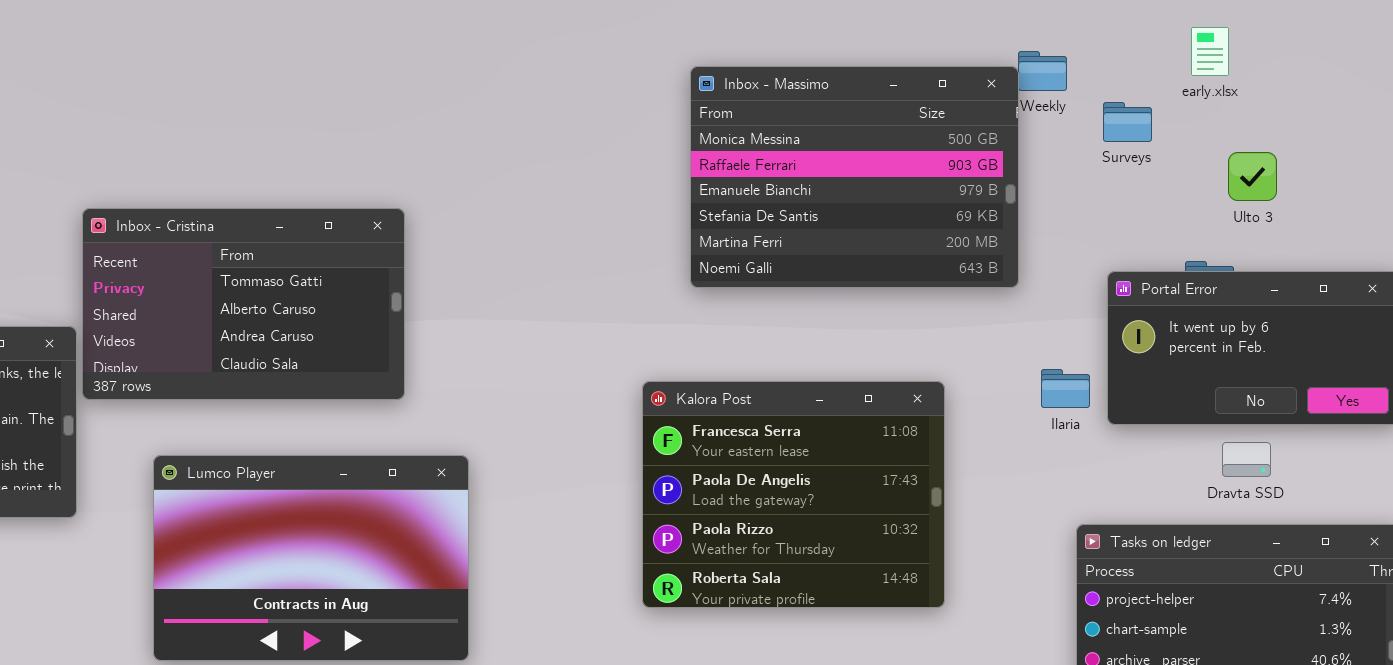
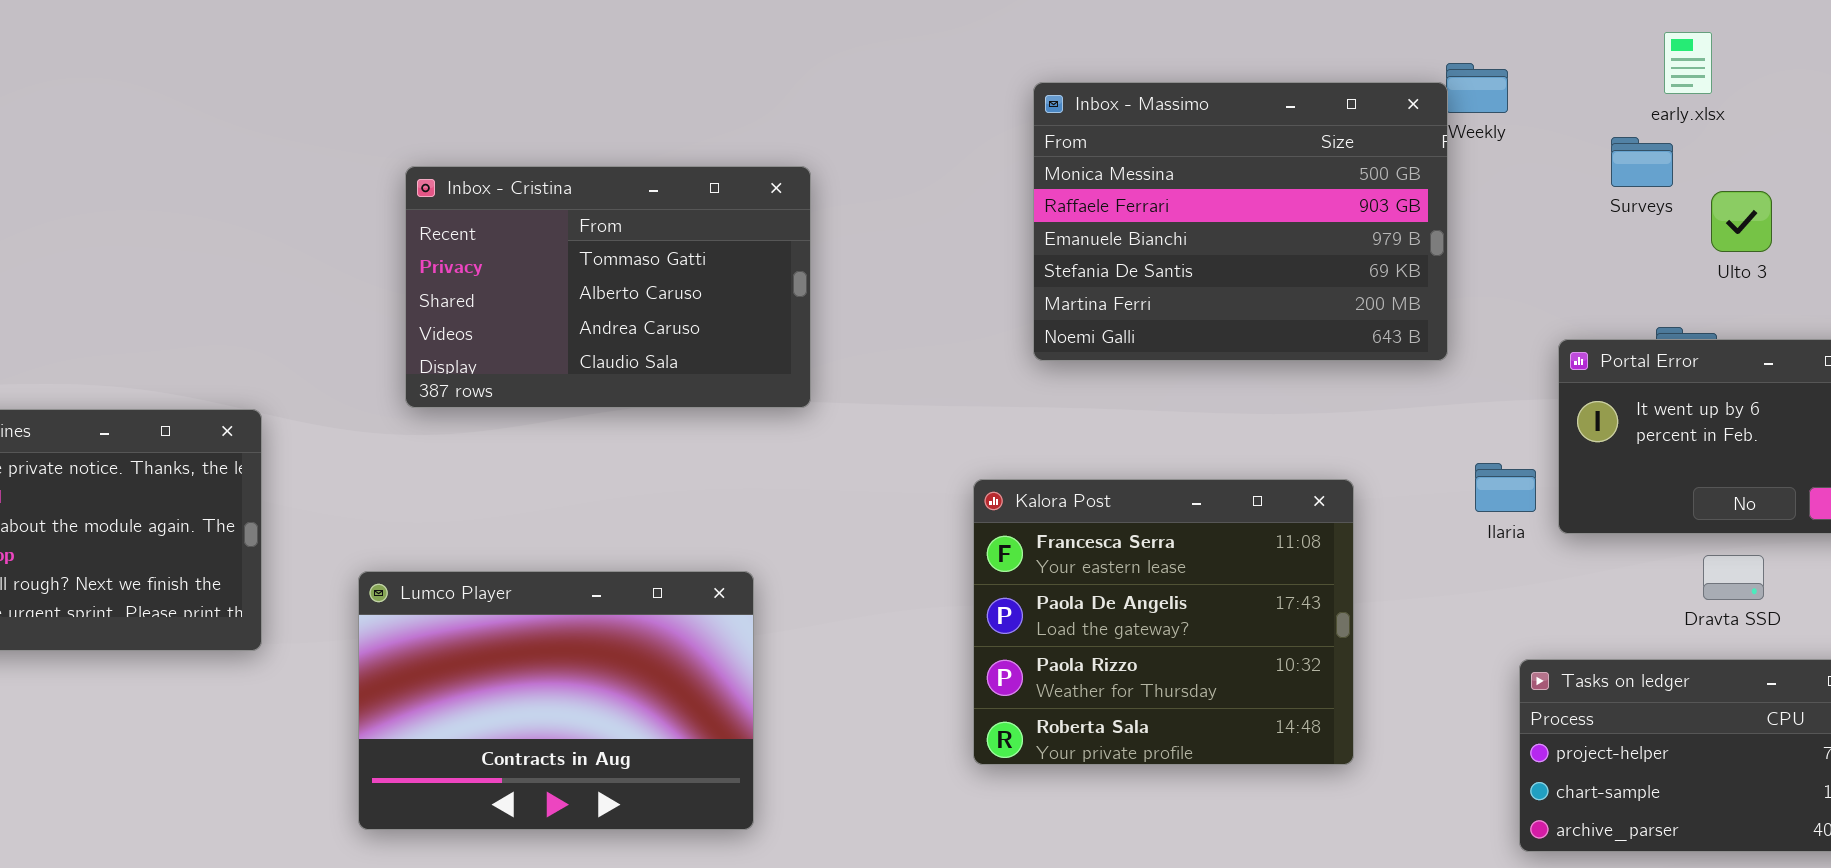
Surveys: [1103,102,1152,142] -> [1611,137,1673,187], moved
Inbox - Cristina: [82,208,405,400] -> [405,166,811,408], moved

